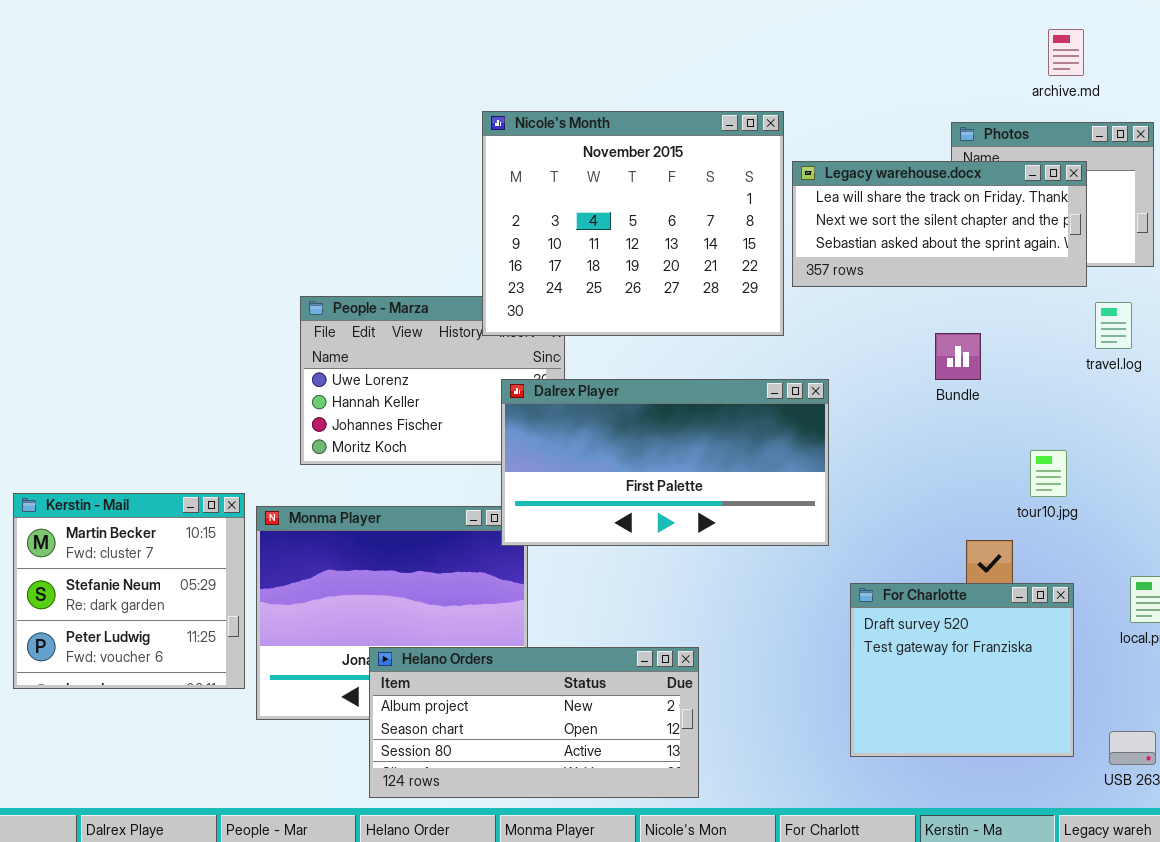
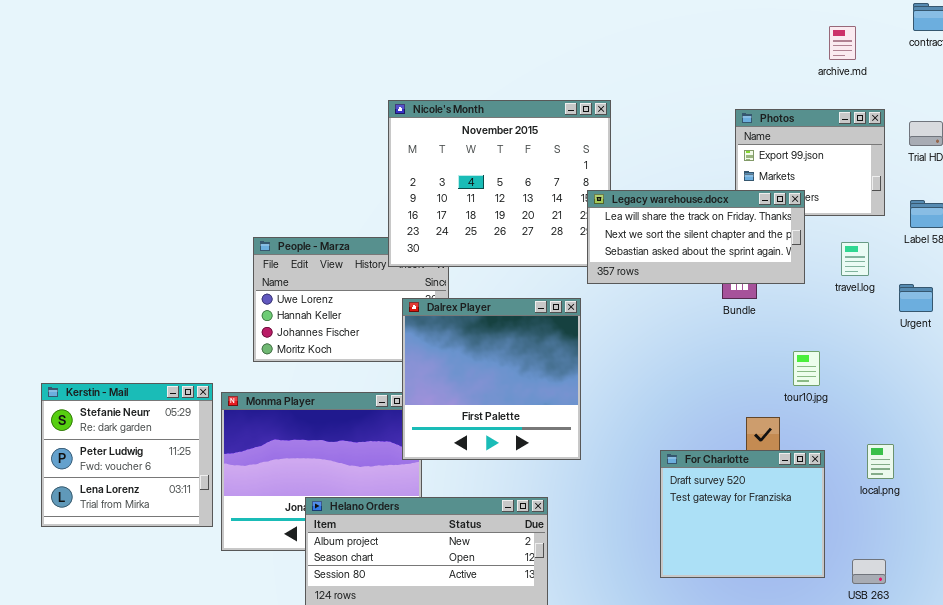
archive.md: [1048,29,1084,76] -> [829,26,856,60], moved
Legacy warehouse.docx: [792,161,1087,287] -> [587,190,805,284], moved
Dalrex Player: [501,379,829,546] -> [402,298,581,460], resized
Kerstin - Mail: [13,493,245,689] -> [41,383,213,527], scrolled down 1 row

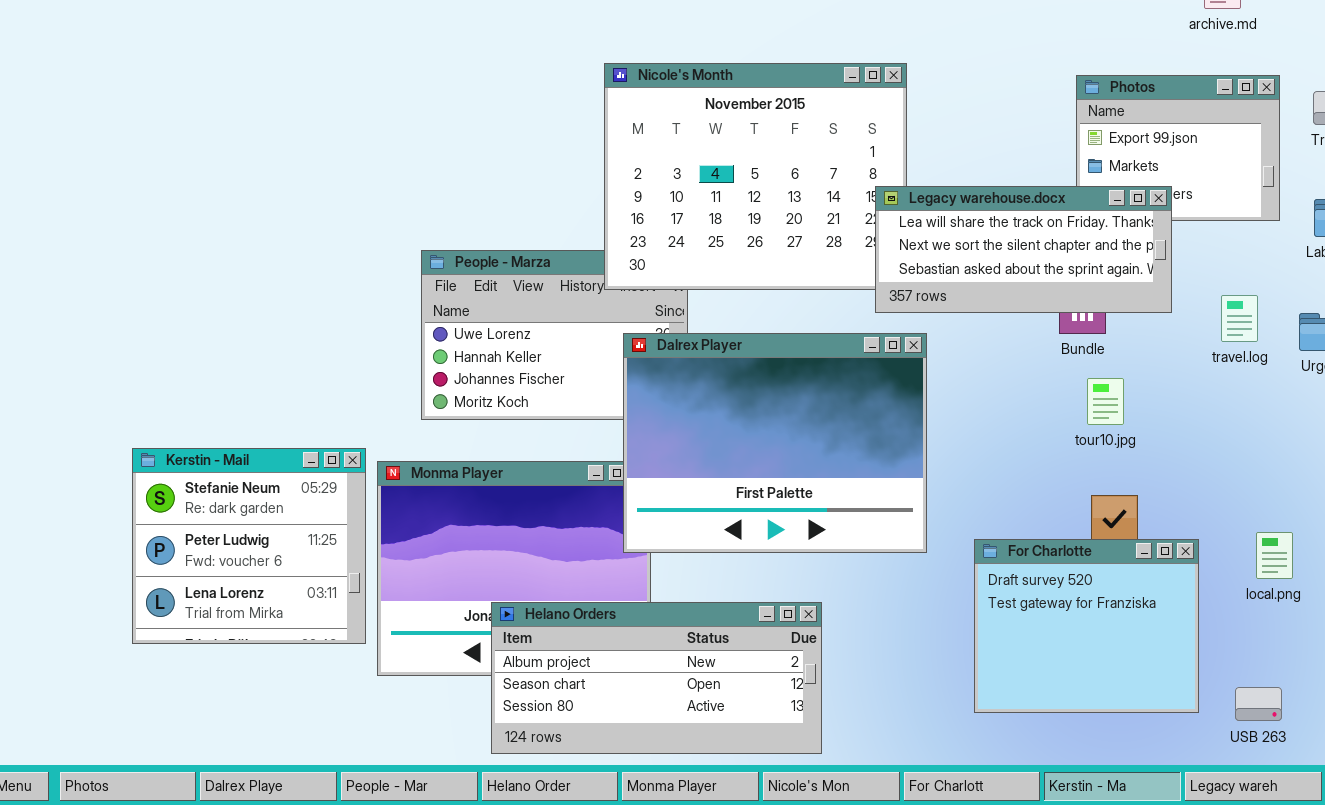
travel.log: [841,242,869,276] -> [1221,295,1258,342], moved
Dalrex Player: [402,298,581,460] -> [623,333,927,553], resized
tour10.jpg: [793,351,820,386] -> [1087,378,1124,425], moved

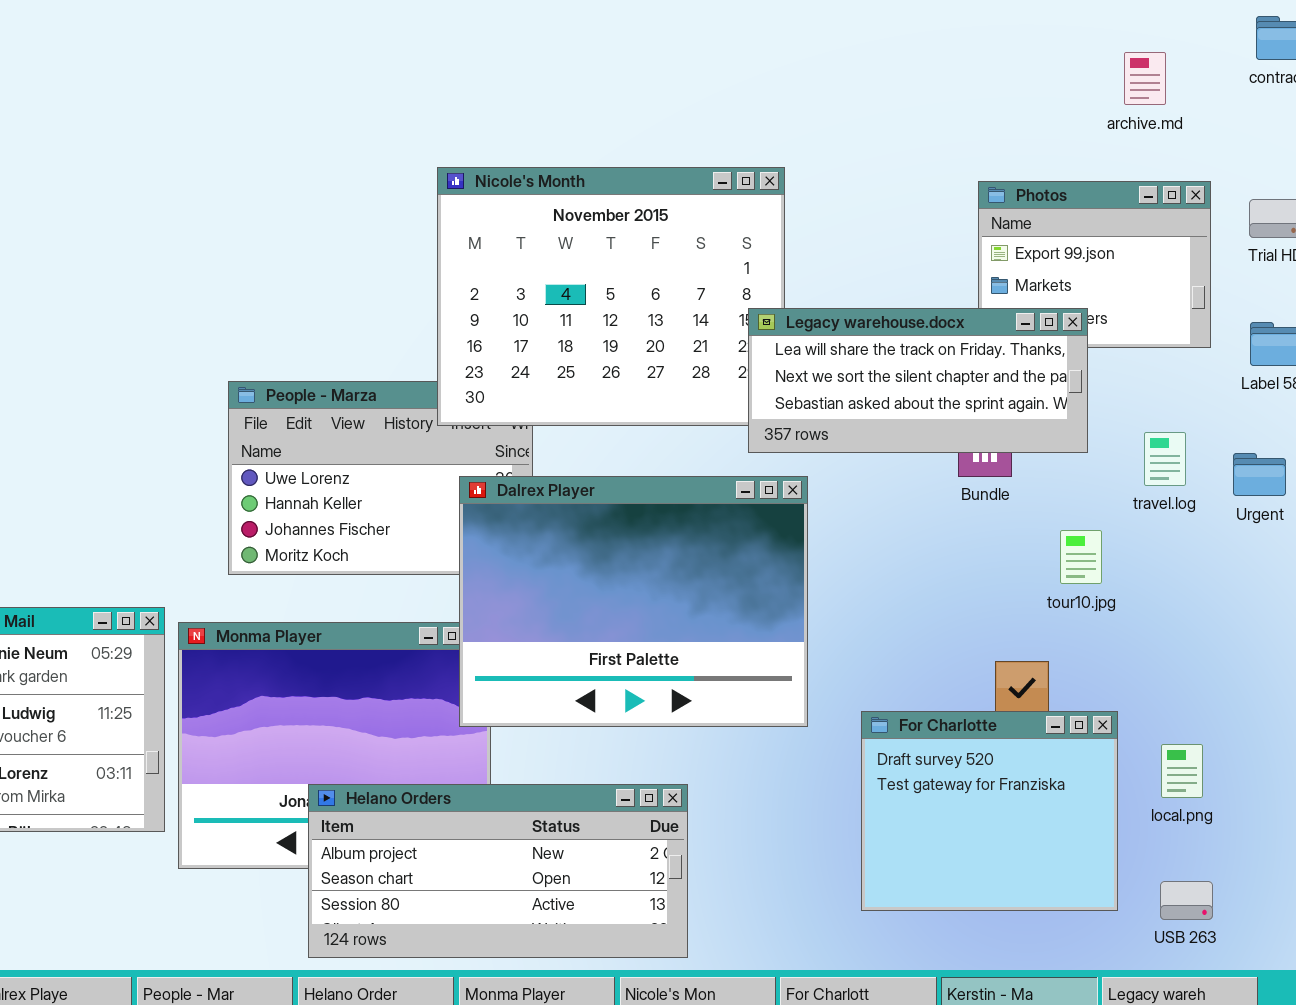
tour10.jpg: [1087,378,1124,425] -> [1060,530,1102,584], moved
local.png: [1256,532,1293,579] -> [1161,744,1203,798], moved

